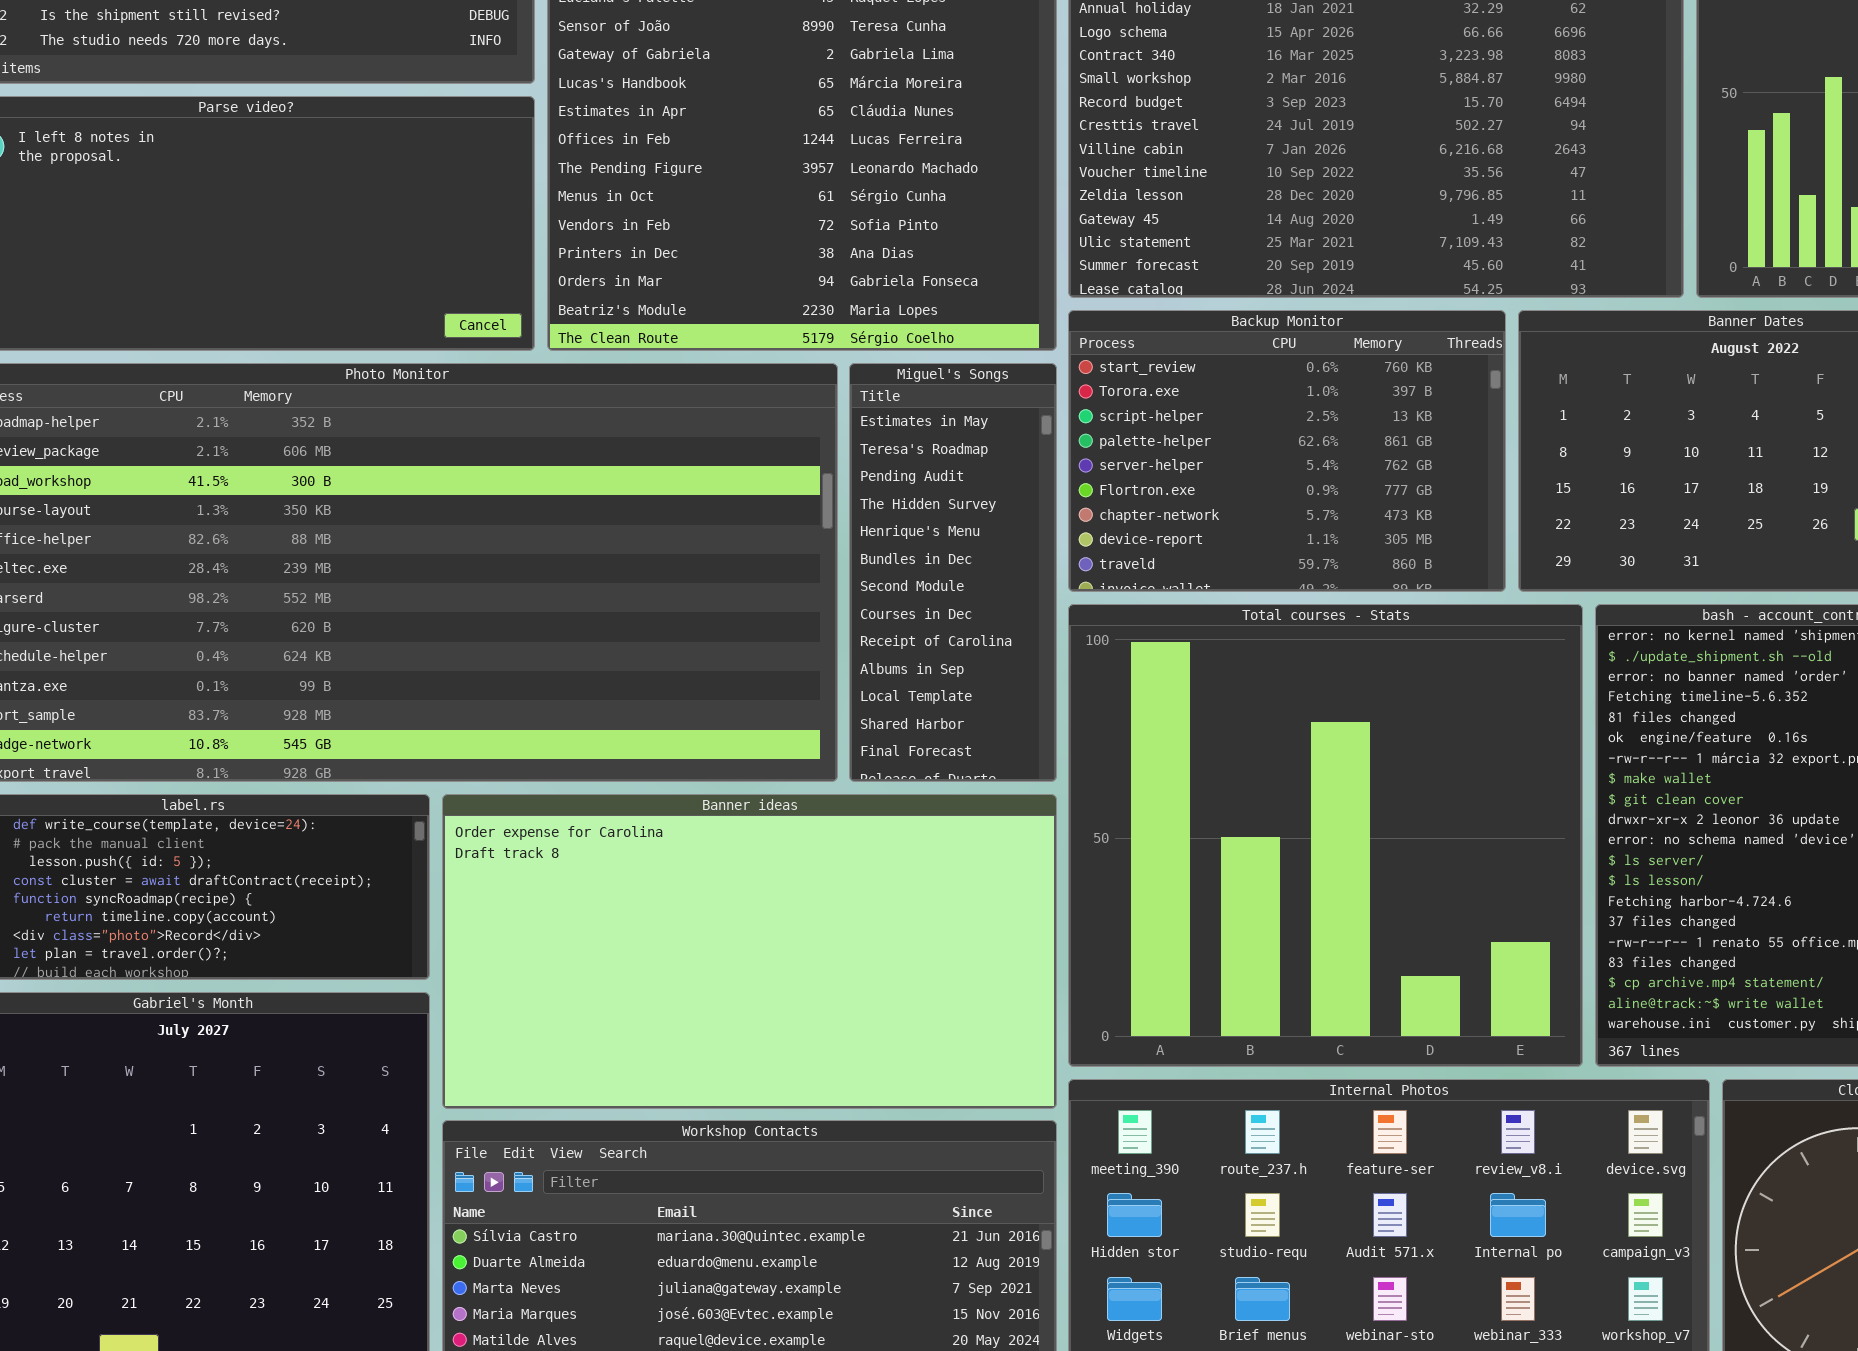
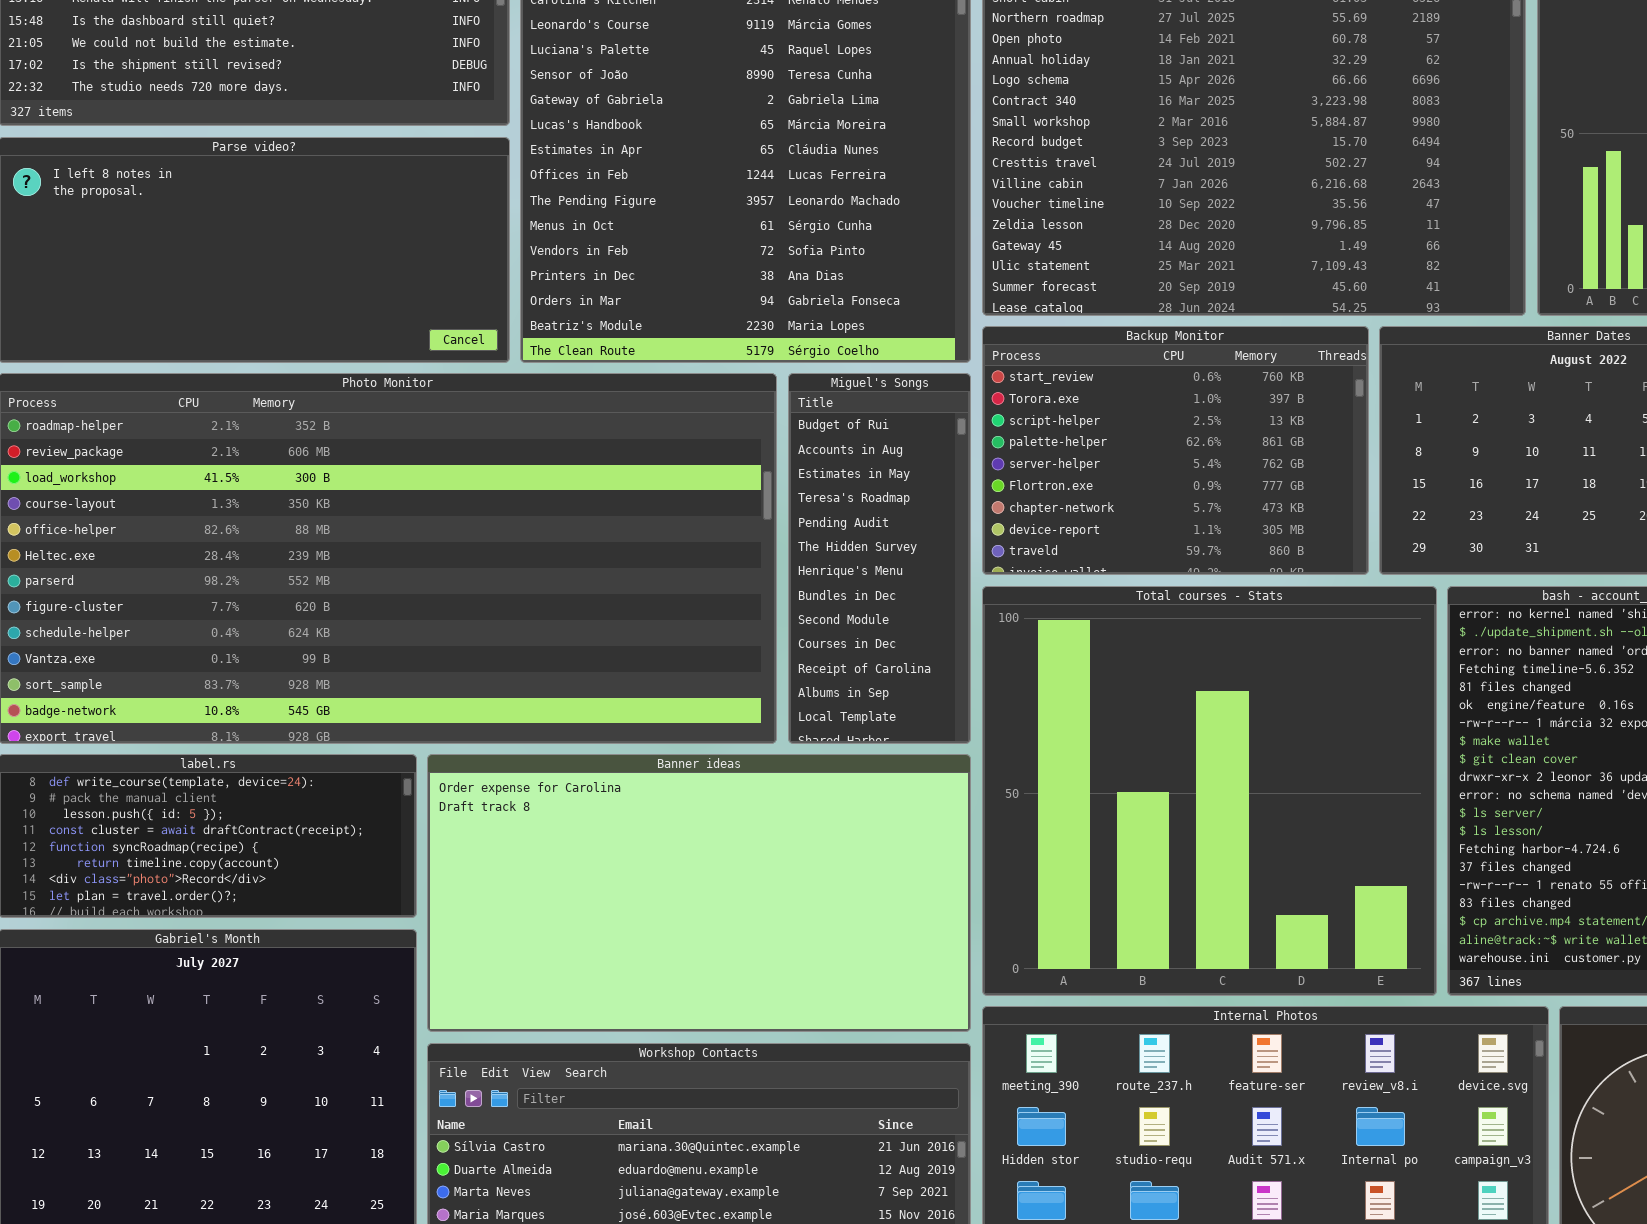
Miguel's Songs: [849,363,1057,782] -> [788,373,971,744], scrolled up 2 rows

